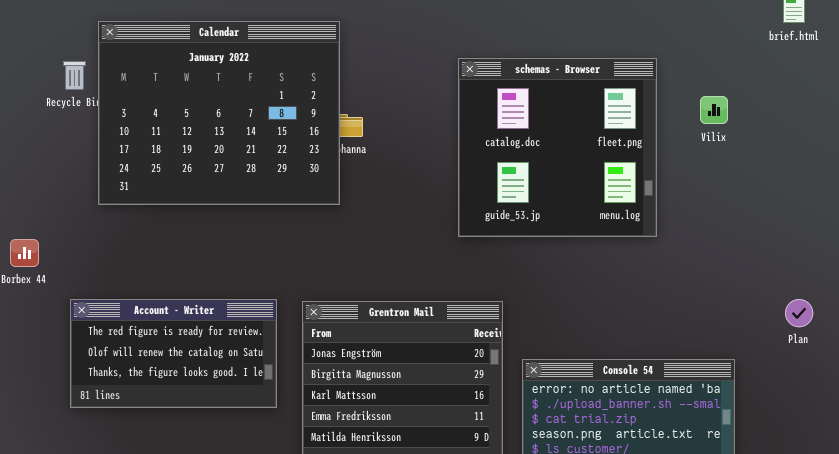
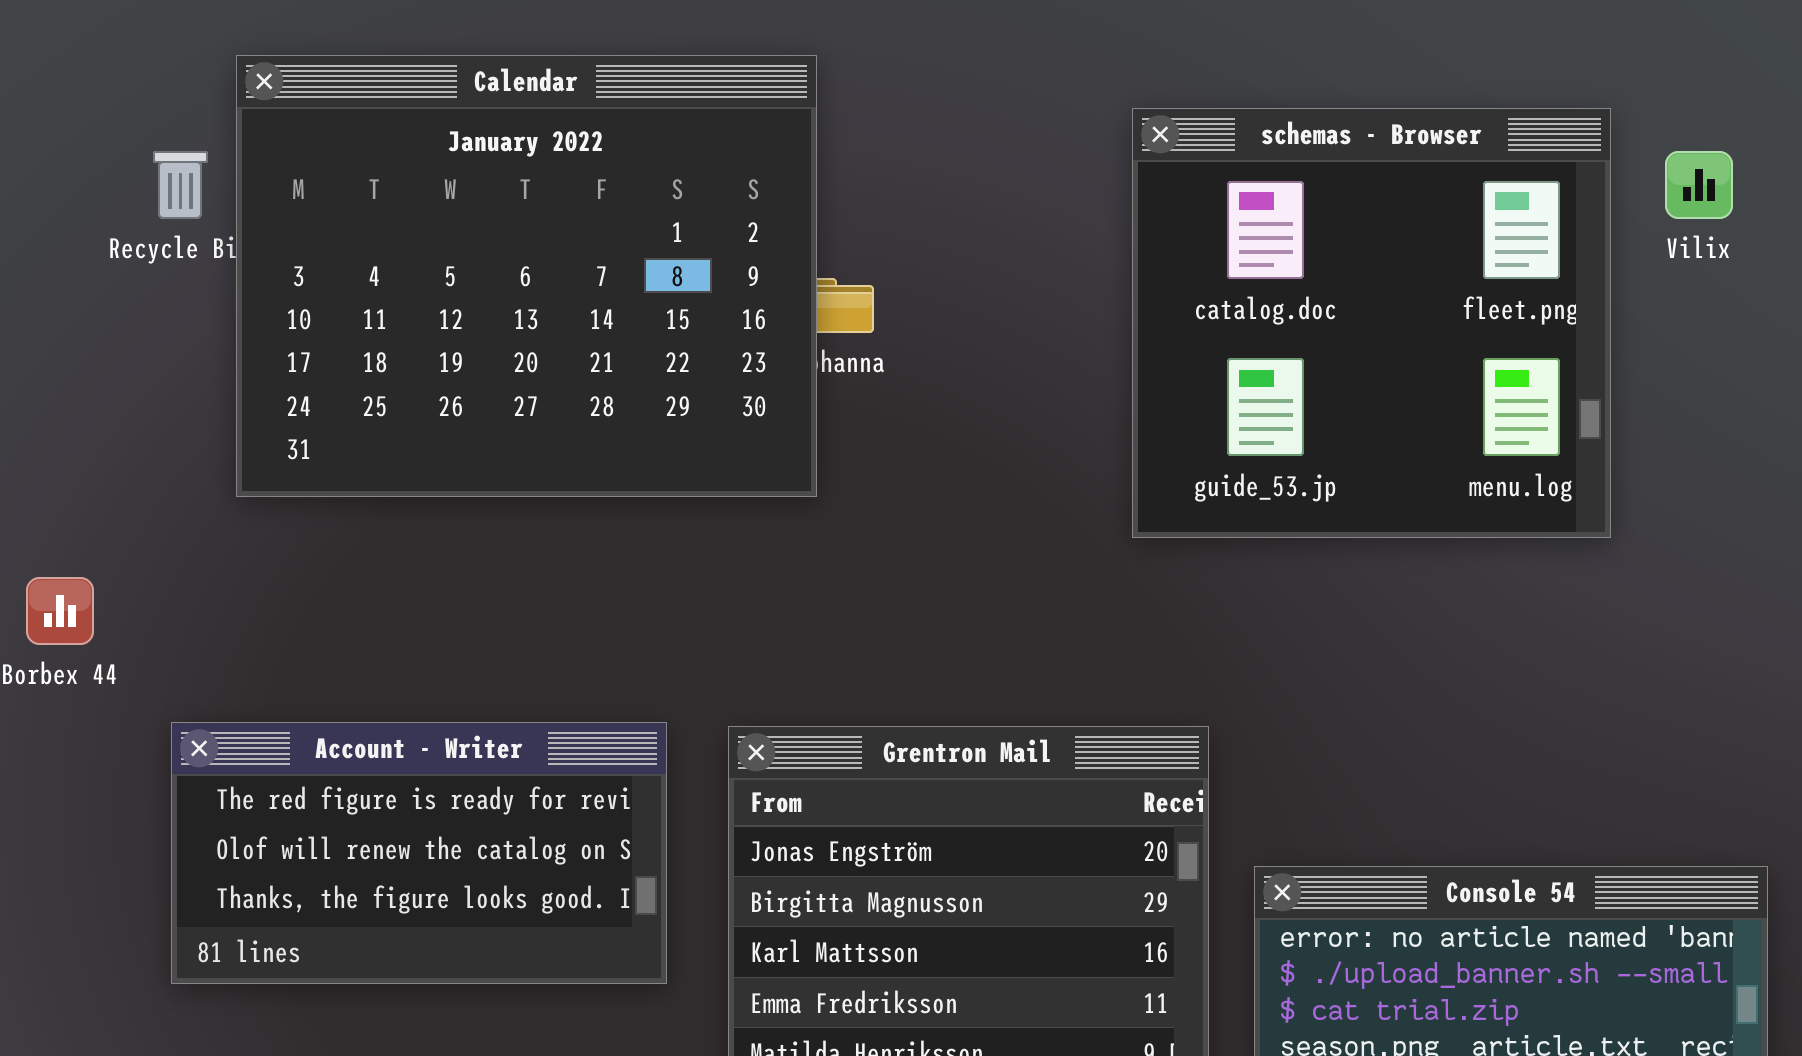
schemas - Browser: [458,58,657,237] -> [1132,108,1611,538], moved
Vilix: [700,96,728,124] -> [1665,151,1733,219], moved

